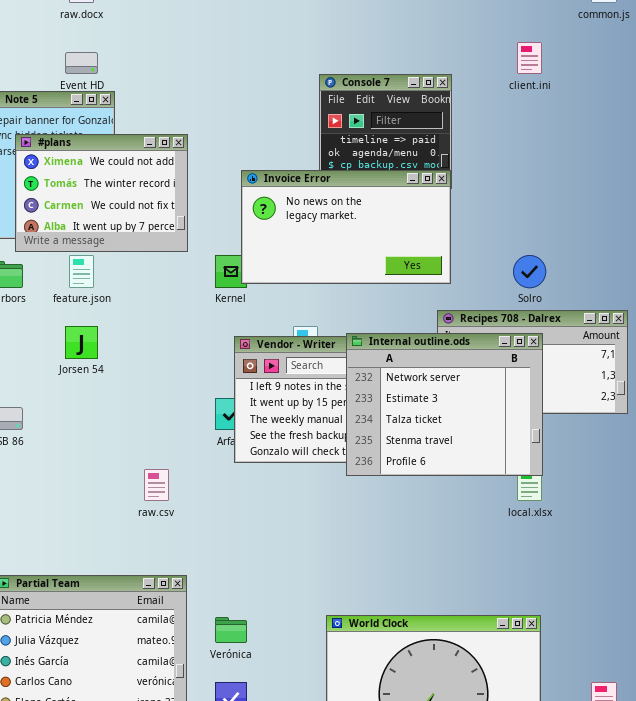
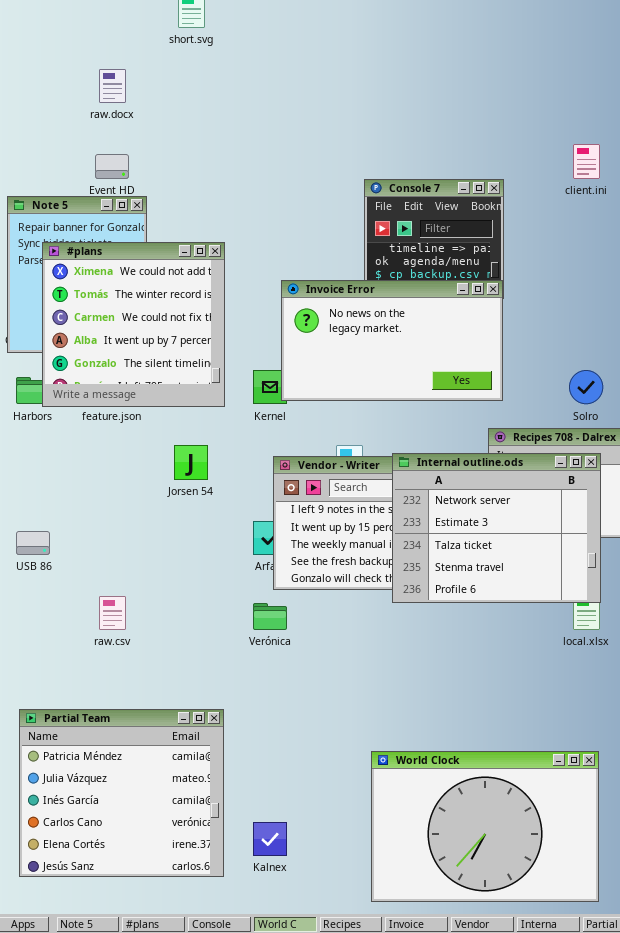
#plans: [15,134,188,252] -> [42,242,225,407], resized
Jorsen 54: [65,326,98,359] -> [174,445,208,480], moved
raw.csv: [144,469,169,501] -> [99,596,126,630], moved
Verónica: [215,617,247,643] -> [253,603,287,630], moved

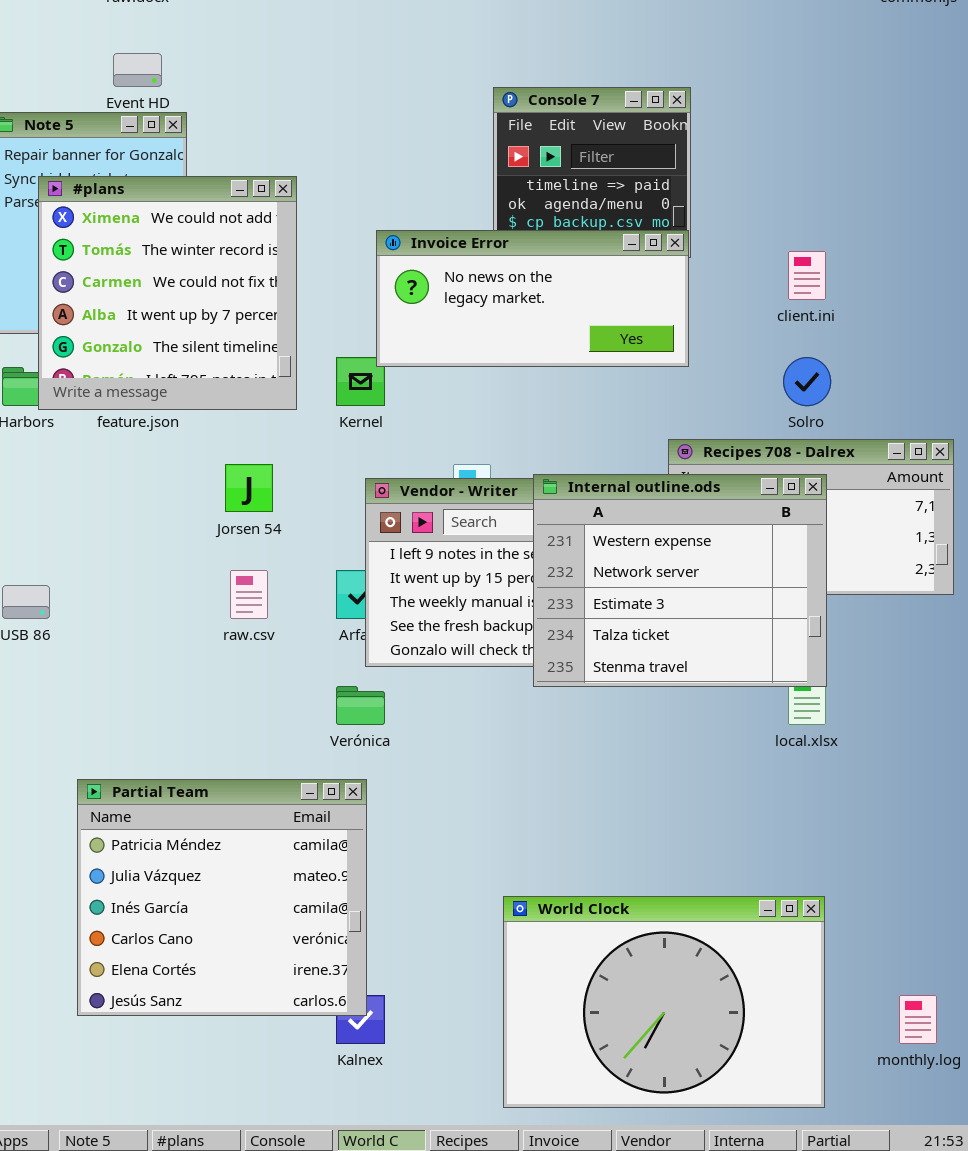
client.ini: [573,144,600,179] -> [788,251,826,300], moved
Invoice Error: [281,280,503,401] -> [376,230,689,367], resized
Internal outline.ods: [392,453,601,603] -> [533,474,827,687], scrolled up 1 row
raw.csv: [99,596,126,630] -> [230,570,268,619], moved
Partial Team: [19,709,224,877] -> [77,779,367,1016], moved

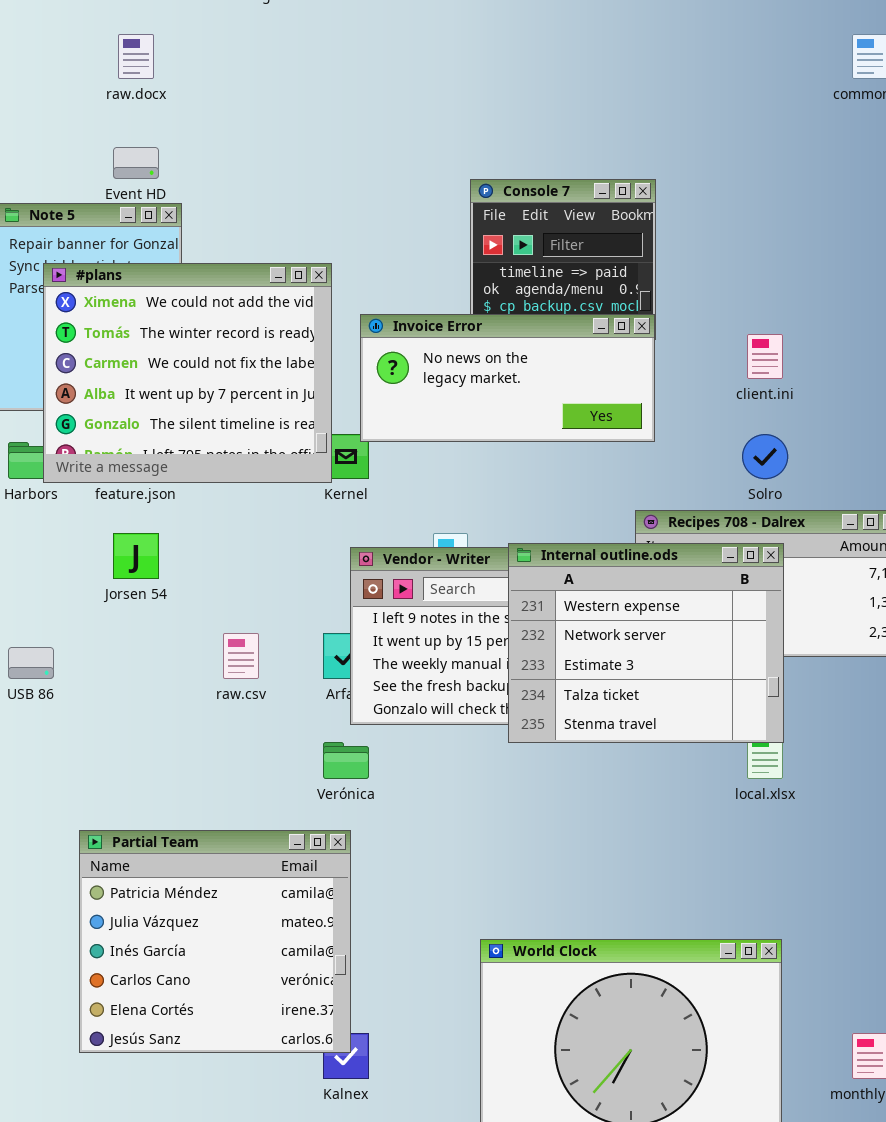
#plans: [38,176,297,410] -> [43,263,332,483], resized
Jorsen 54: [225,464,273,512] -> [113,533,159,579], moved

